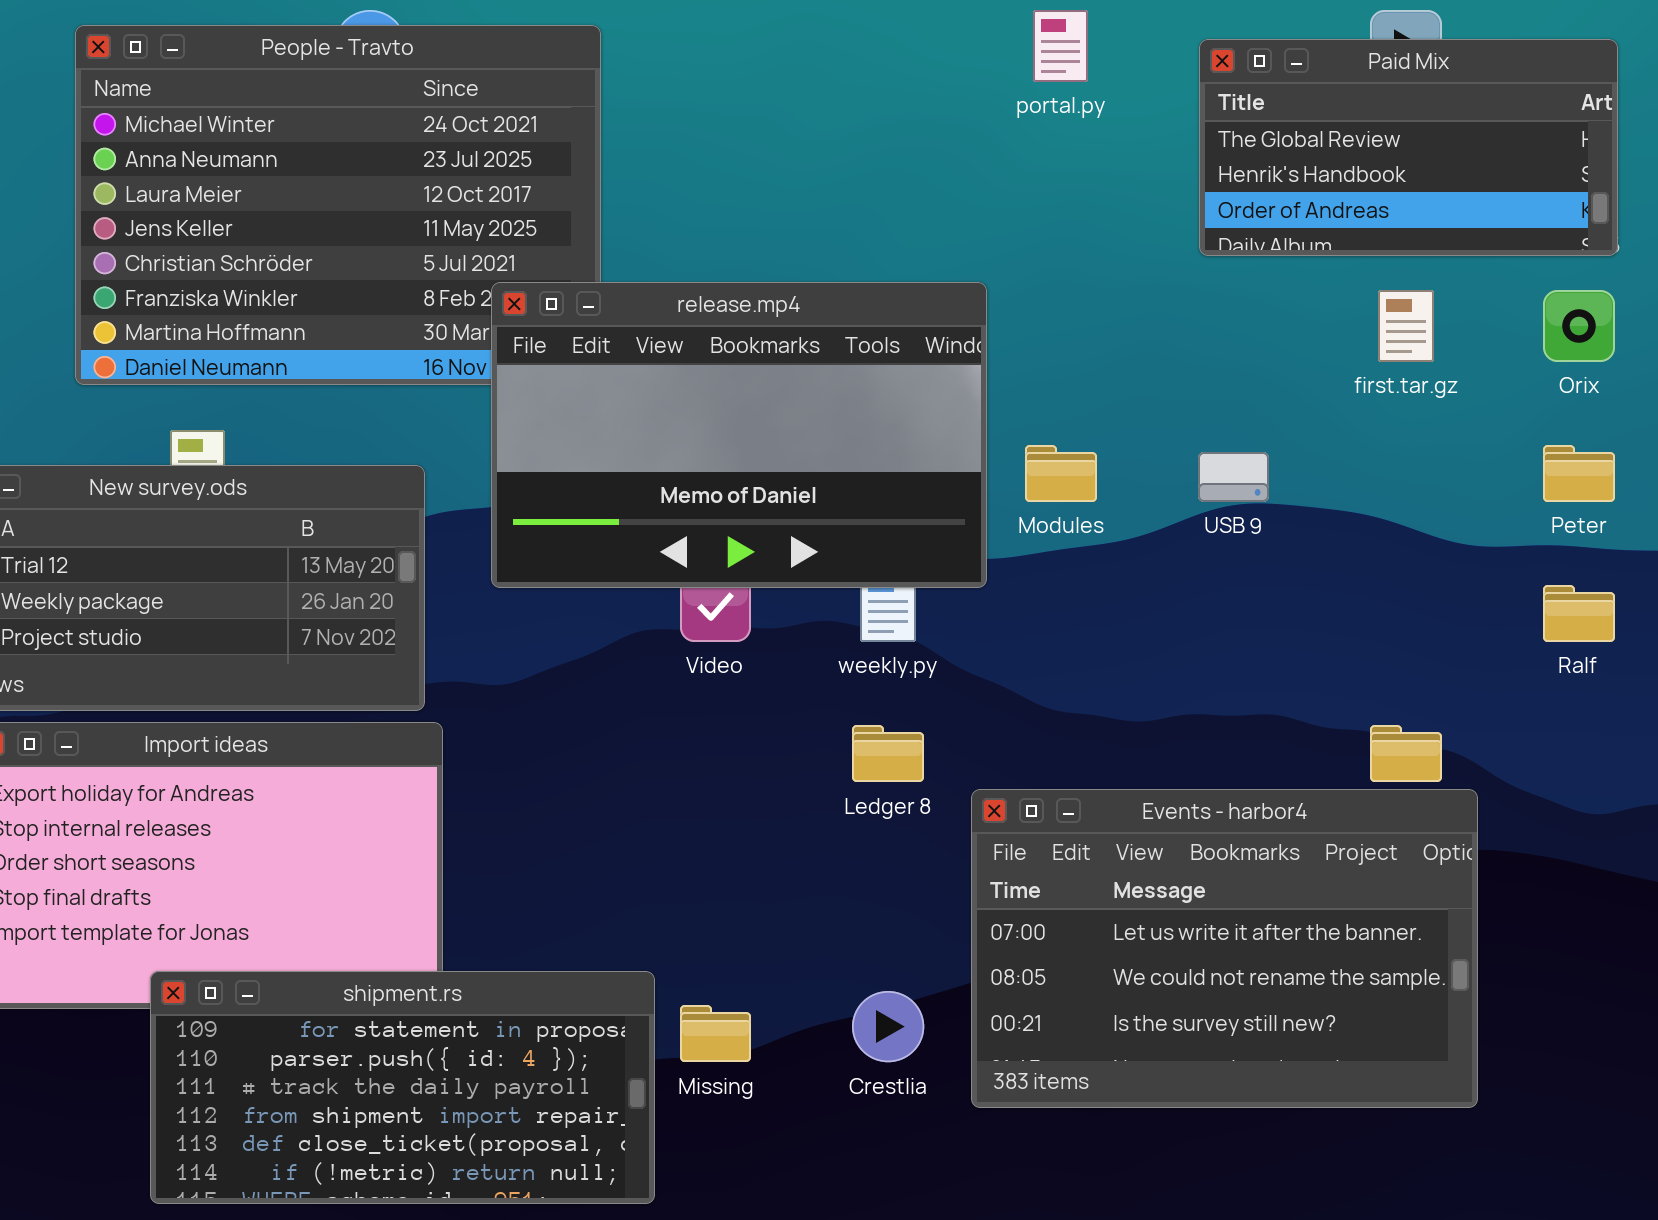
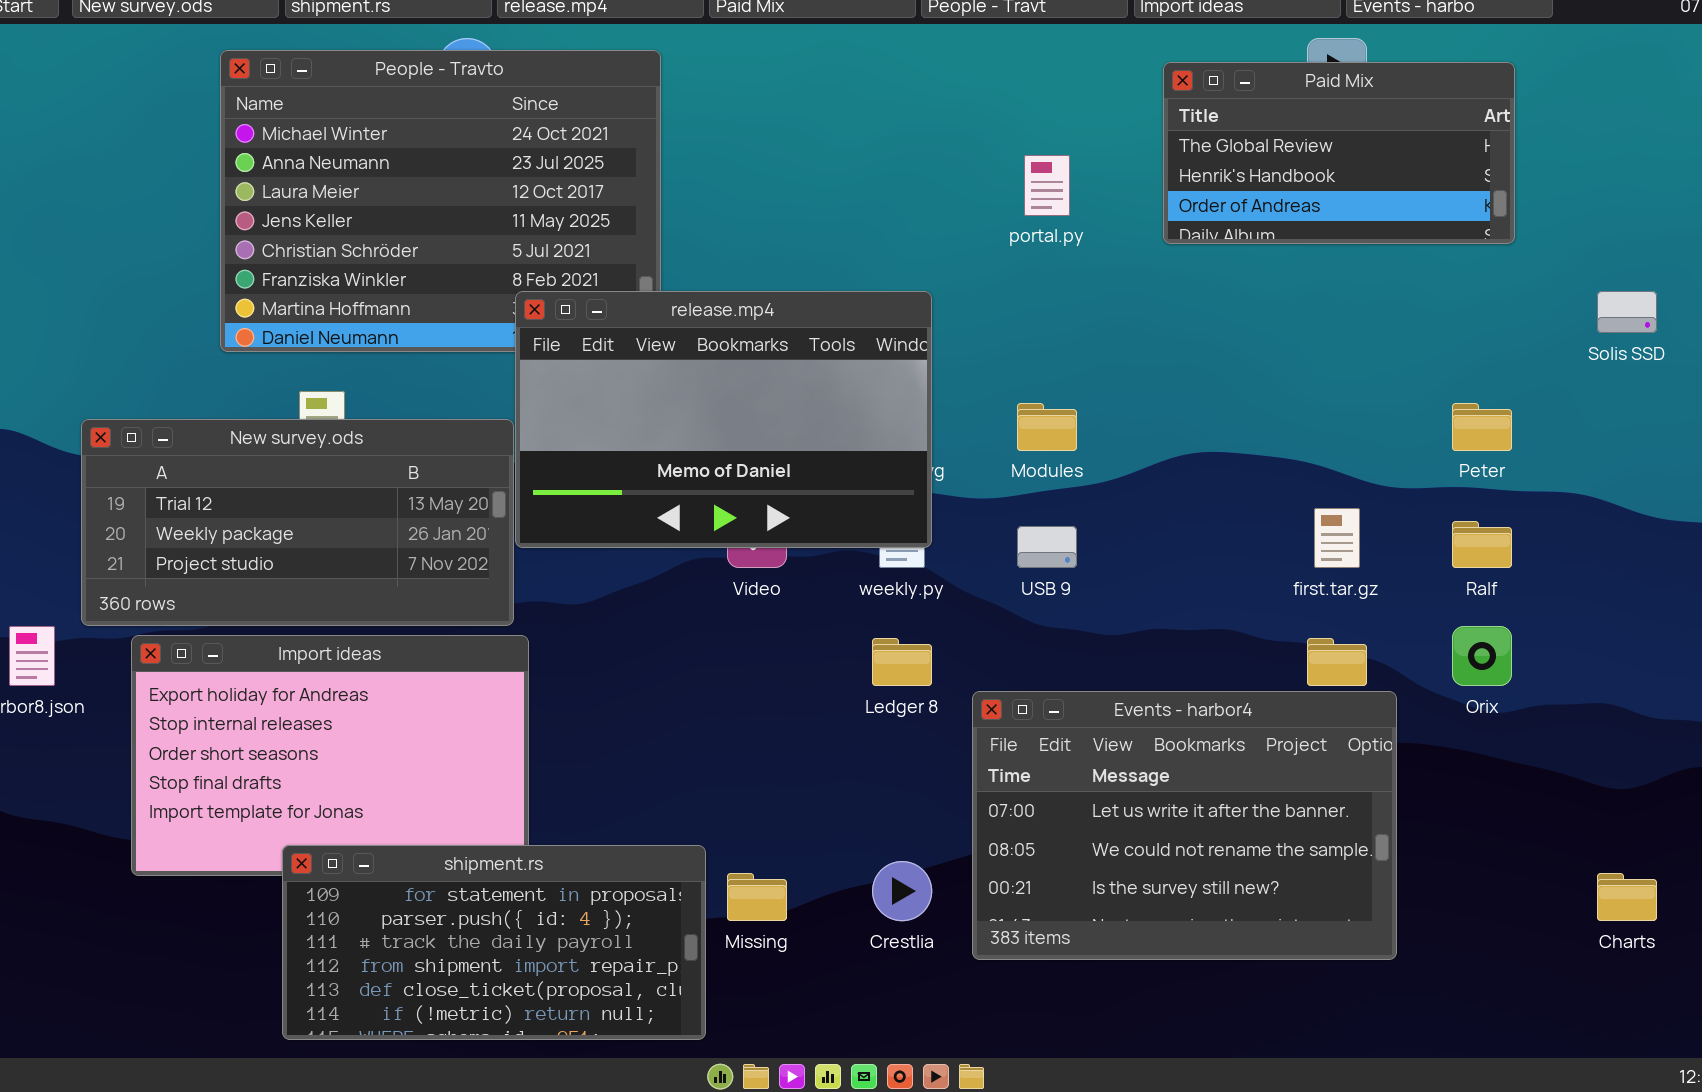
portal.py: [1033,10,1088,82] -> [1024,155,1070,216], moved
release.mp4: [491,282,987,588] -> [515,291,932,548], moved
first.tar.gz: [1378,290,1434,362] -> [1314,508,1360,568], moved
Orix: [1543,290,1615,362] -> [1452,626,1512,686], moved
USB 9: [1198,452,1269,502] -> [1017,526,1077,568], moved

